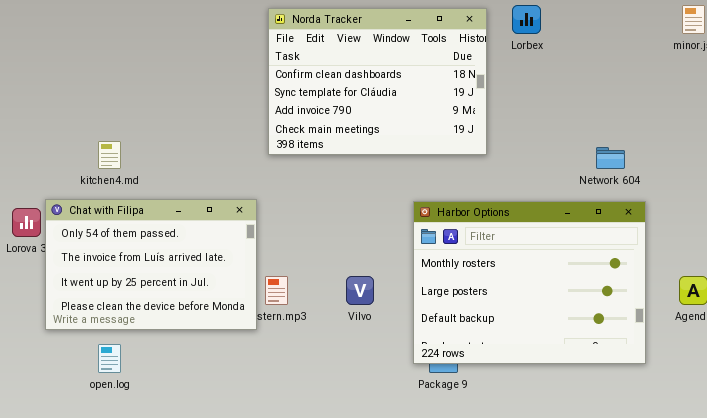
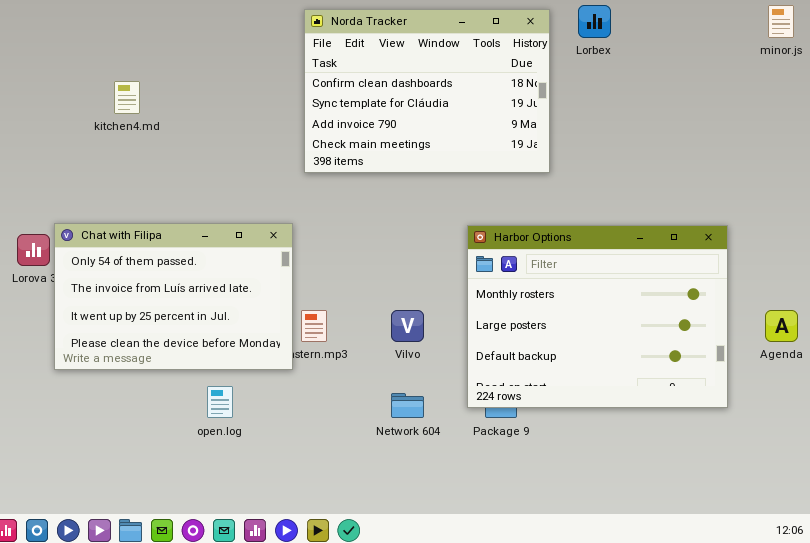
kitchen4.md: [98,141,121,169] -> [114,81,140,114], moved
Network 604: [596,147,625,169] -> [391,393,424,418], moved
open.log: [98,344,121,373] -> [207,386,233,418], moved

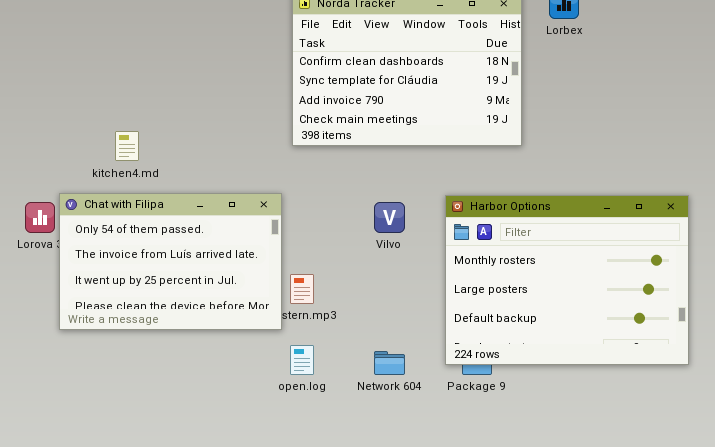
kitchen4.md: [114,81,140,114] -> [115,131,139,161], moved
Vilvo: [391,310,424,342] -> [374,202,405,233], moved
open.log: [207,386,233,418] -> [290,345,314,375], moved

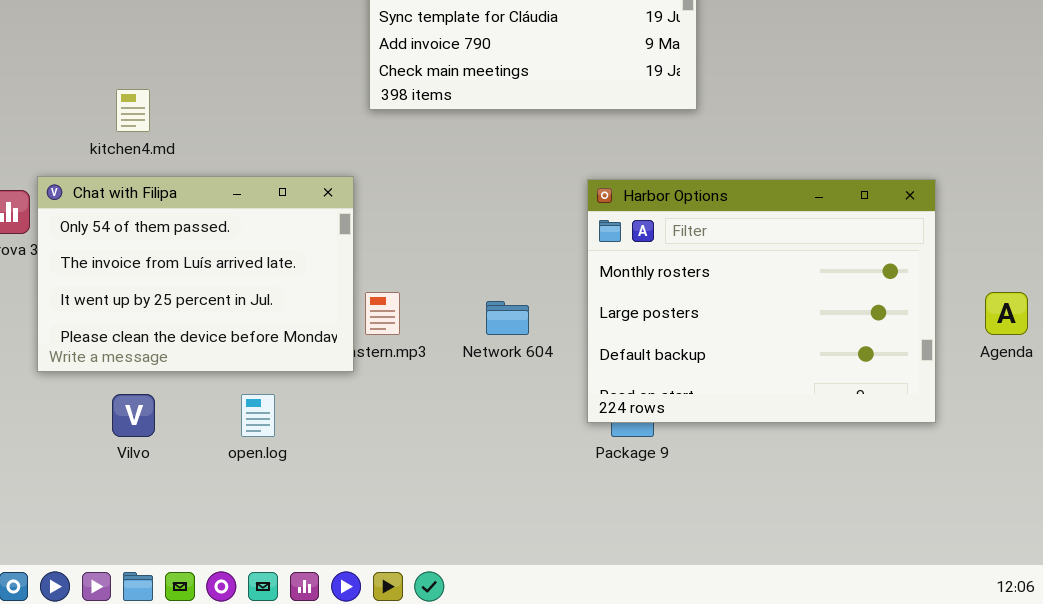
Vilvo: [374,202,405,233] -> [112,394,155,437], moved
open.log: [290,345,314,375] -> [241,394,275,437], moved
Network 604: [374,351,405,375] -> [486,301,529,335], moved

